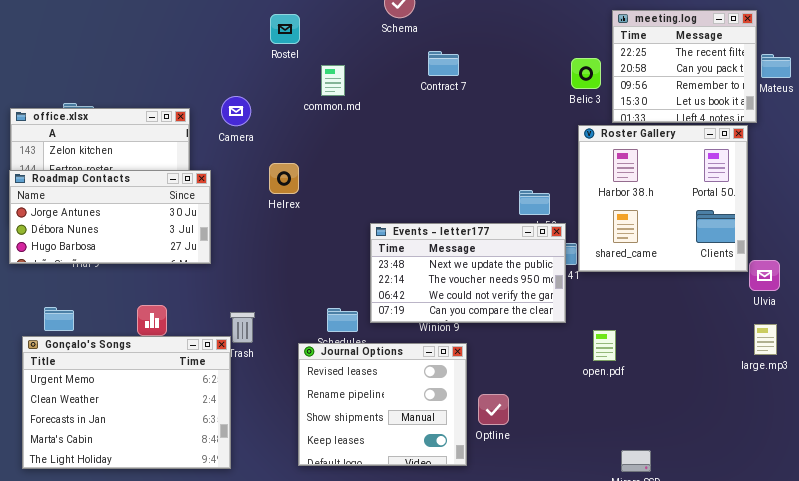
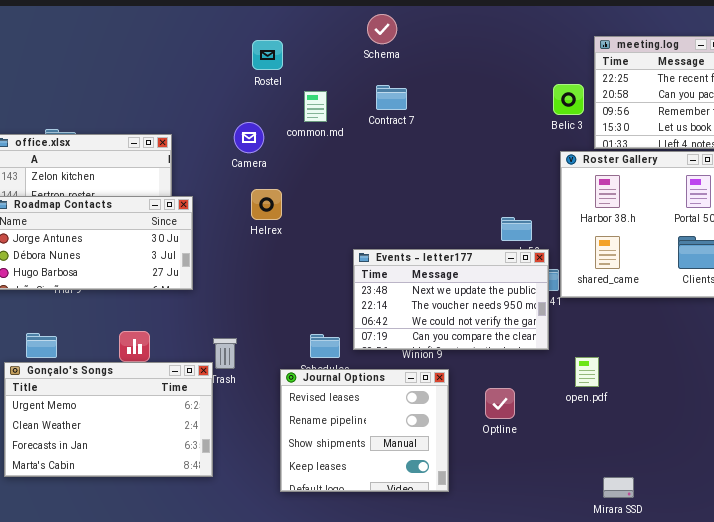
Contract 7: [428,51,459,76] -> [376,85,407,110], moved
Camera: [221,96,251,126] -> [234,122,264,153], moved
Gonçalo's Songs: [22,336,231,469] -> [4,362,213,477], resized
Optline: [478,394,509,425] -> [485,388,515,419], moved

